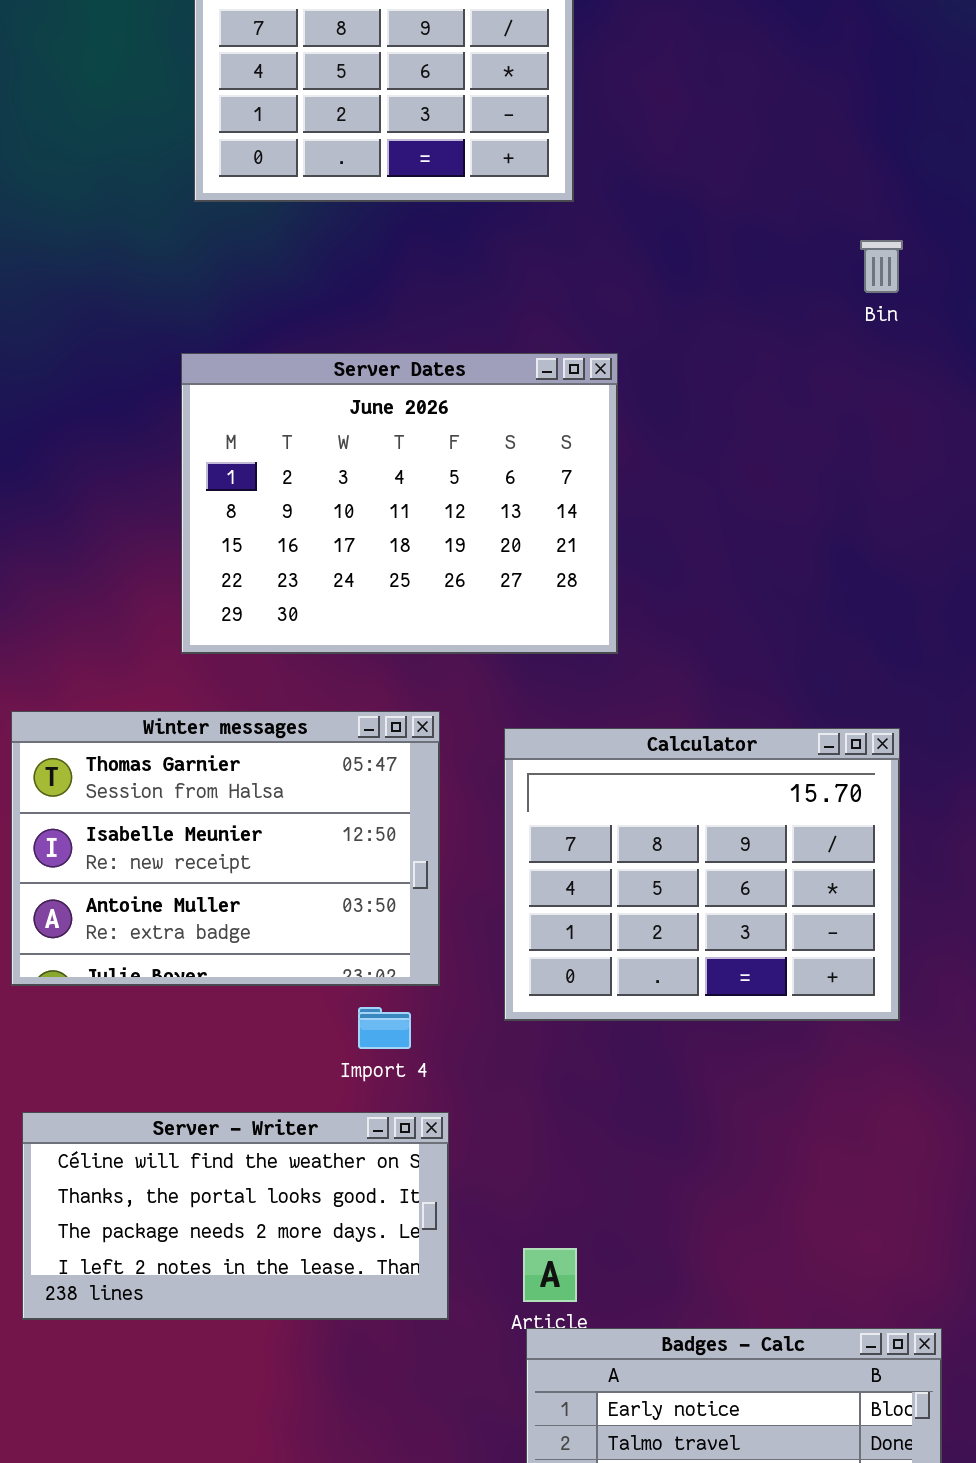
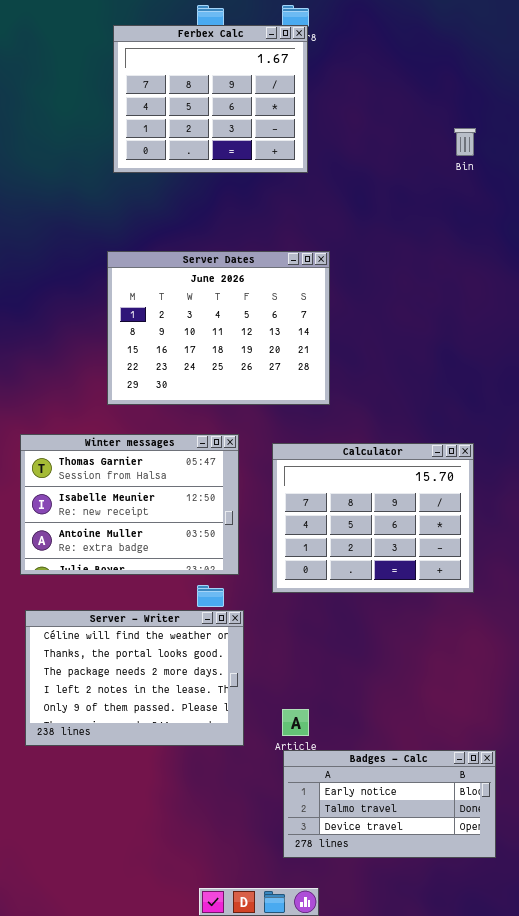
Bin: [860,240,903,293] -> [454,128,476,156], moved
Server - Writer: [22,1112,449,1320] -> [25,610,244,746], resized

